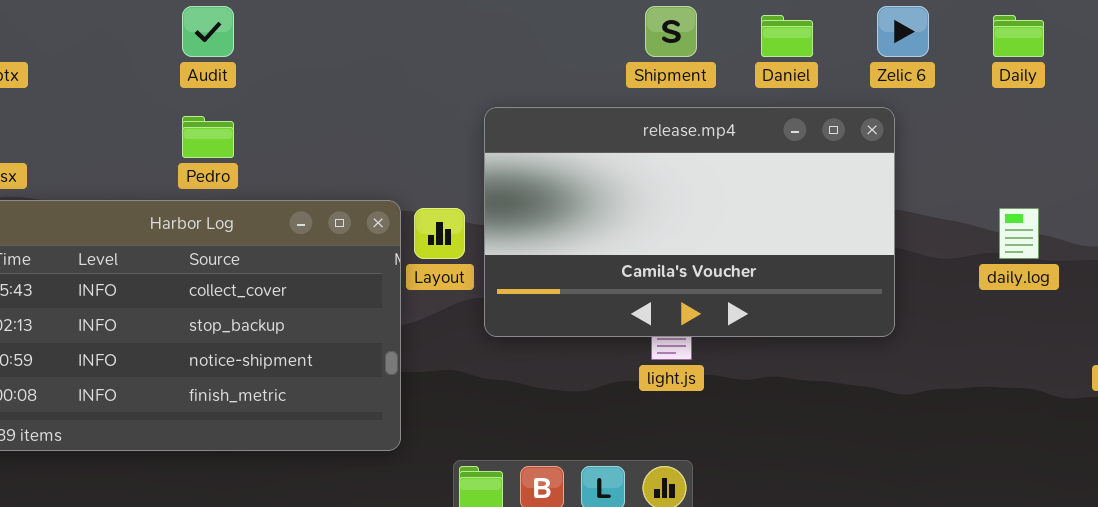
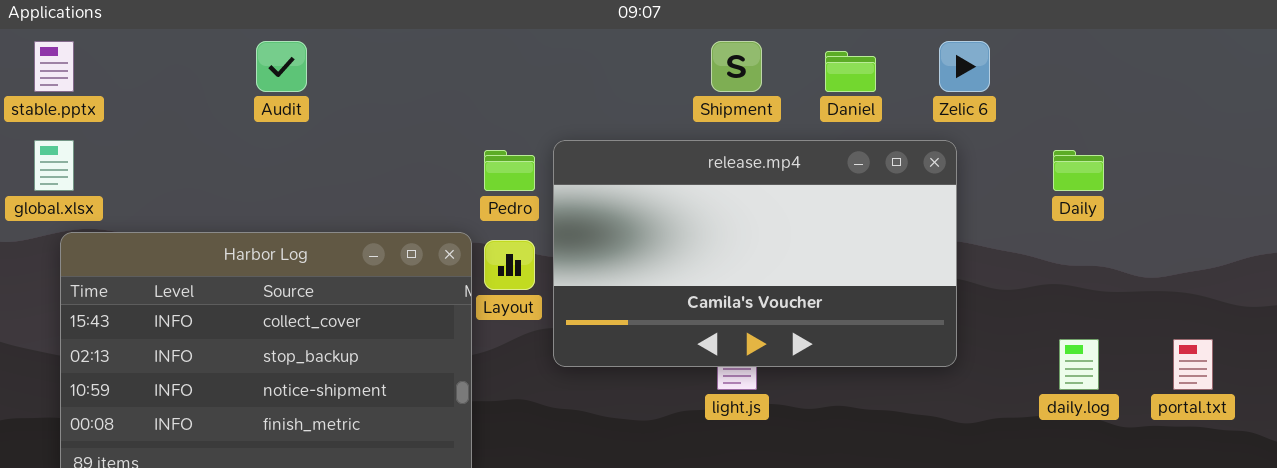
Daily: [993,15,1044,57] -> [1053,150,1104,191], moved
Pedro: [182,116,234,158] -> [484,150,535,191], moved
daily.log: [999,208,1039,259] -> [1059,339,1099,390], moved

